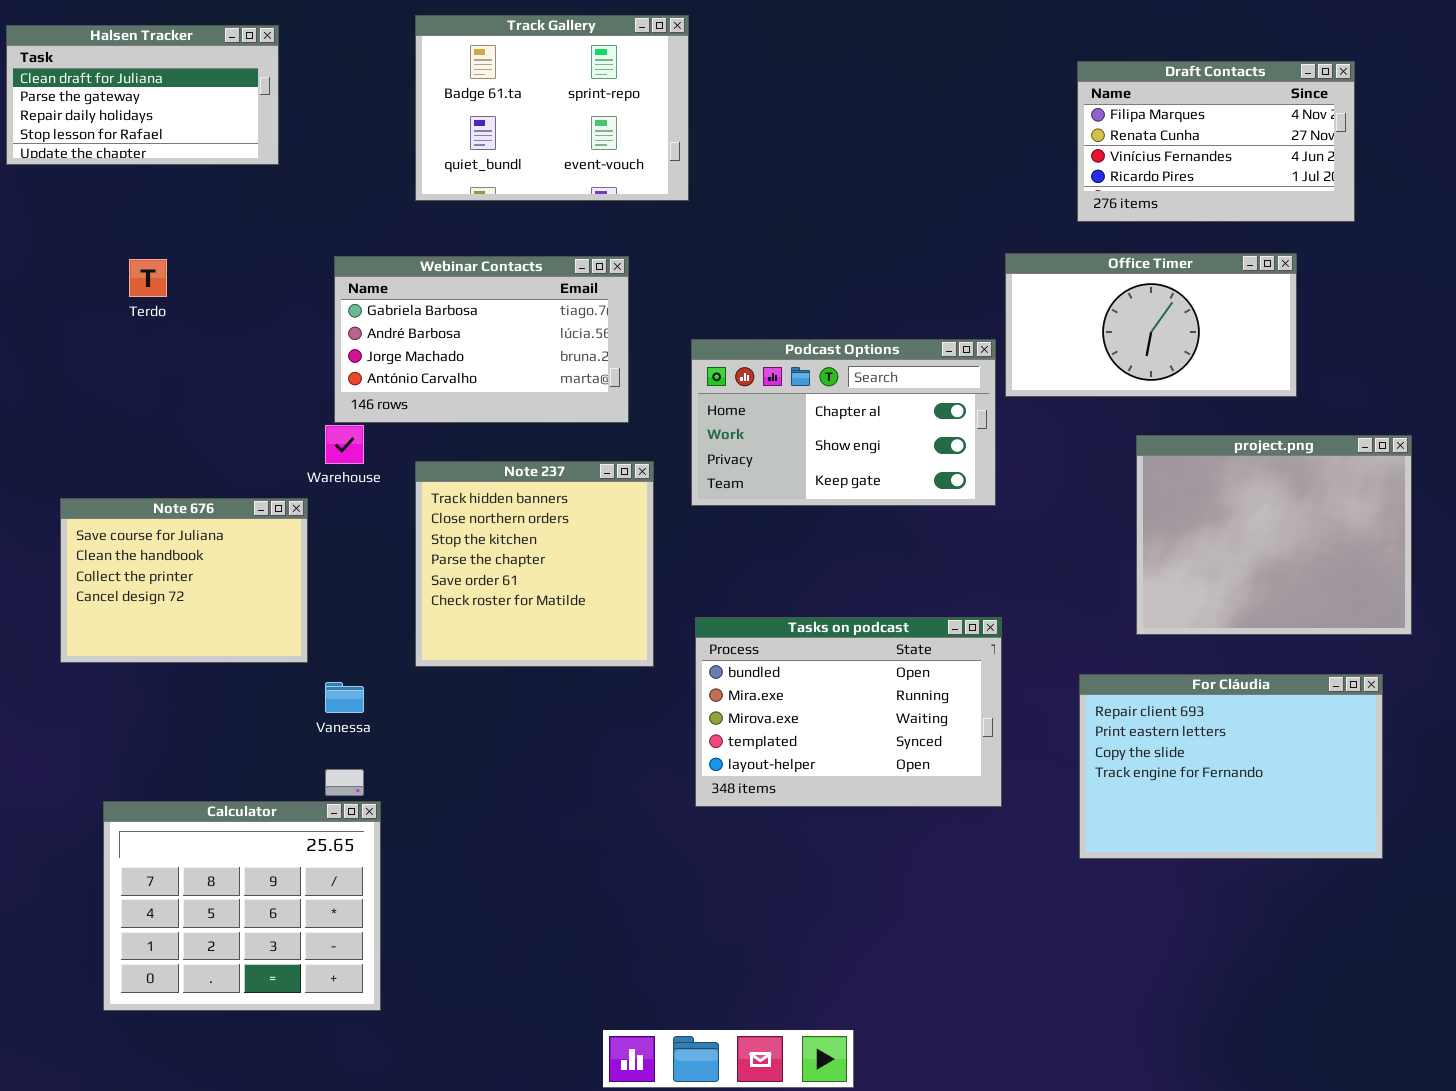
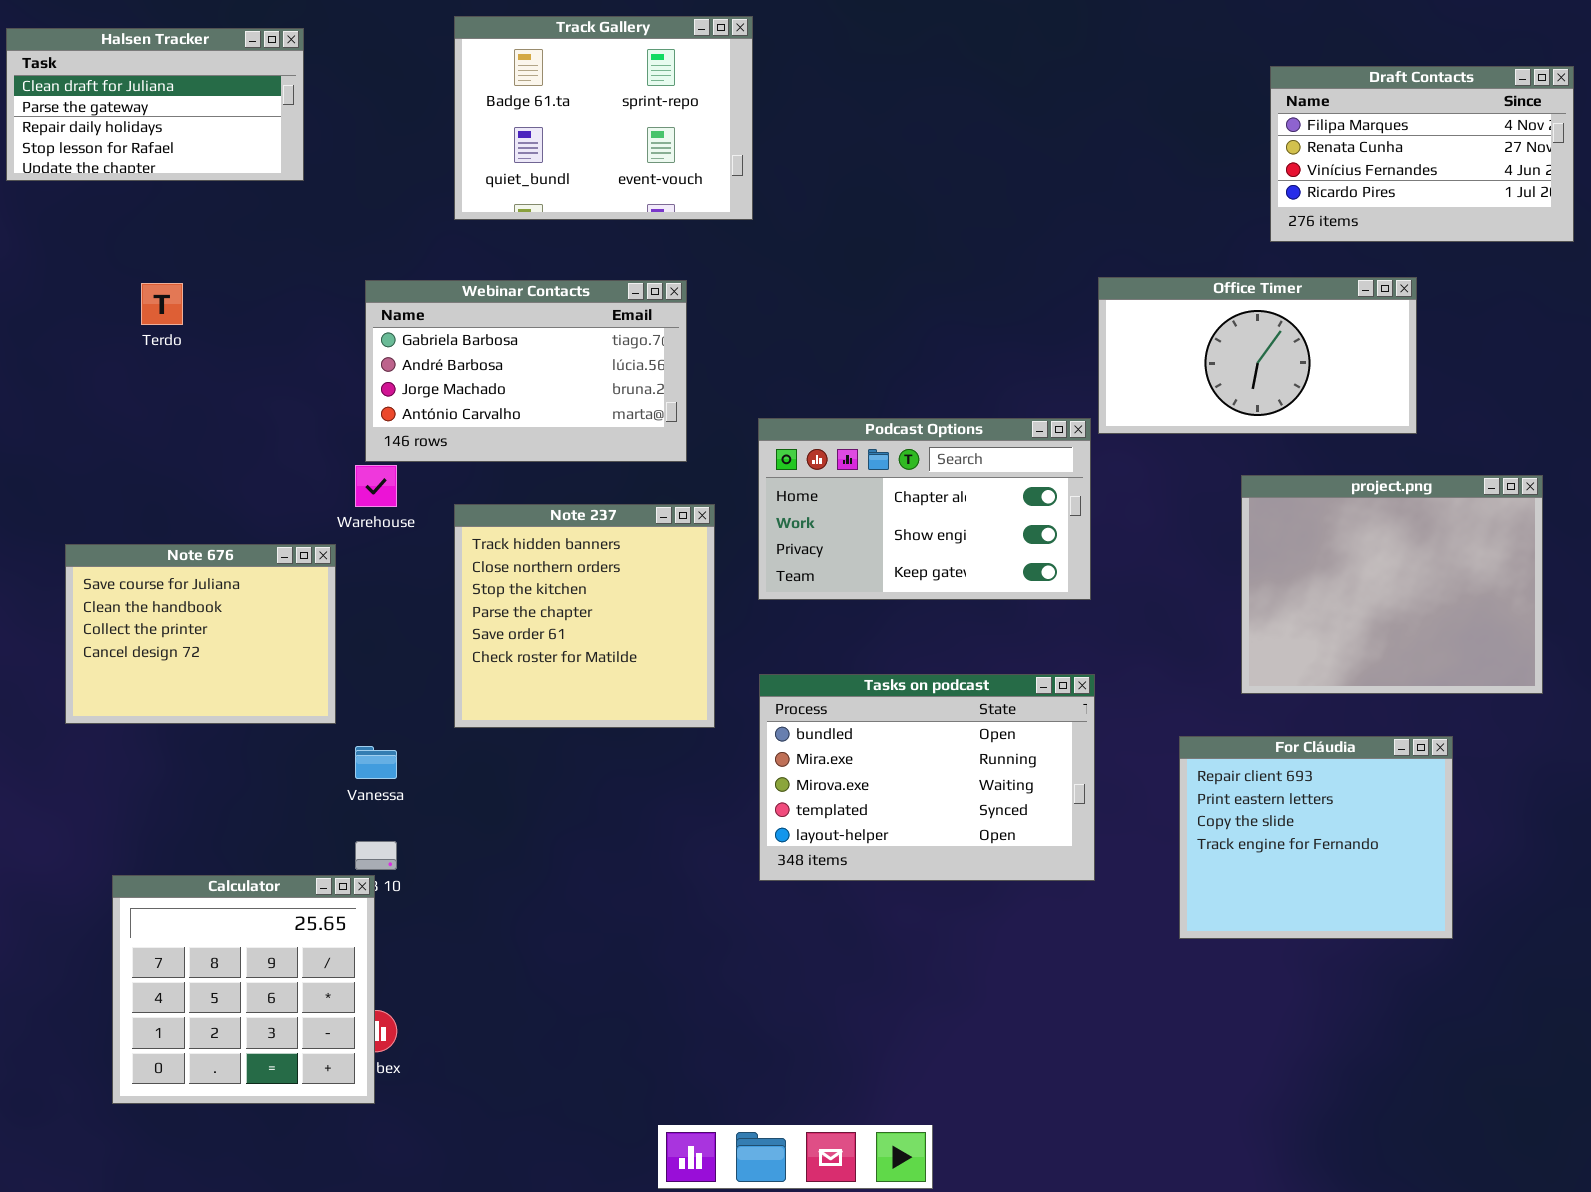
Draft Contacts: [1077,61,1355,222] -> [1270,66,1574,242], moved
Podcast Options: [691,339,996,506] -> [758,418,1091,600], moved
For Cláudia: [1079,674,1383,859] -> [1179,736,1453,939], resized
Calculator: [103,801,381,1011] -> [112,875,375,1104], resized

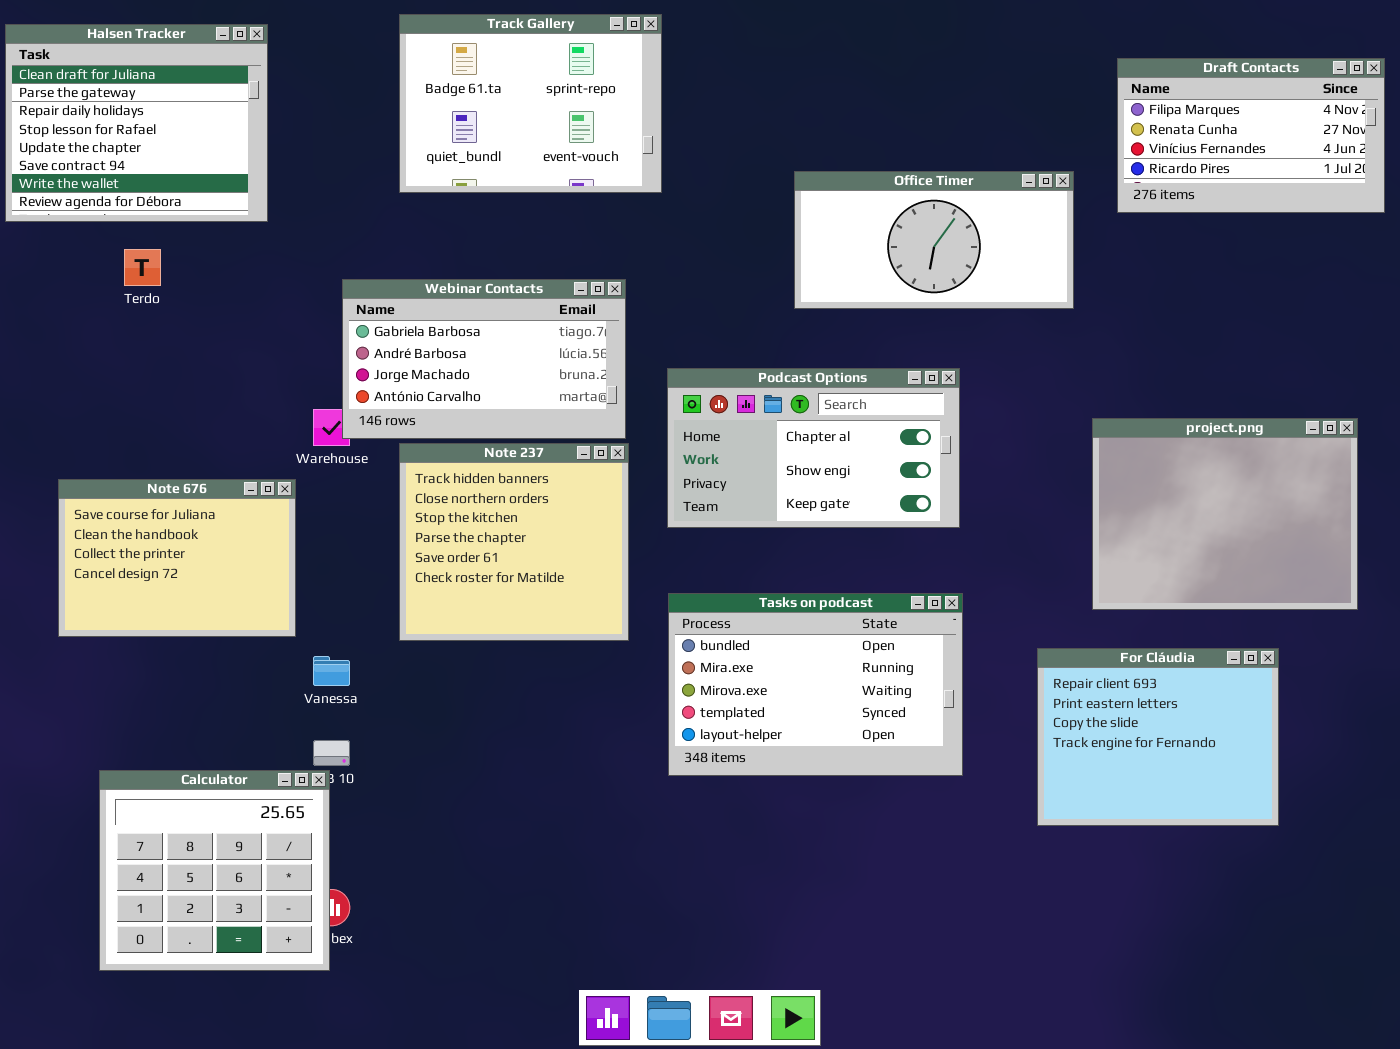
Halsen Tracker: [6,28,304,181] -> [5,24,268,222], resized
Office Timer: [1098,277,1417,434] -> [794,171,1074,309], moved
Webinar Contacts: [365,280,687,462] -> [342,279,626,439], moved

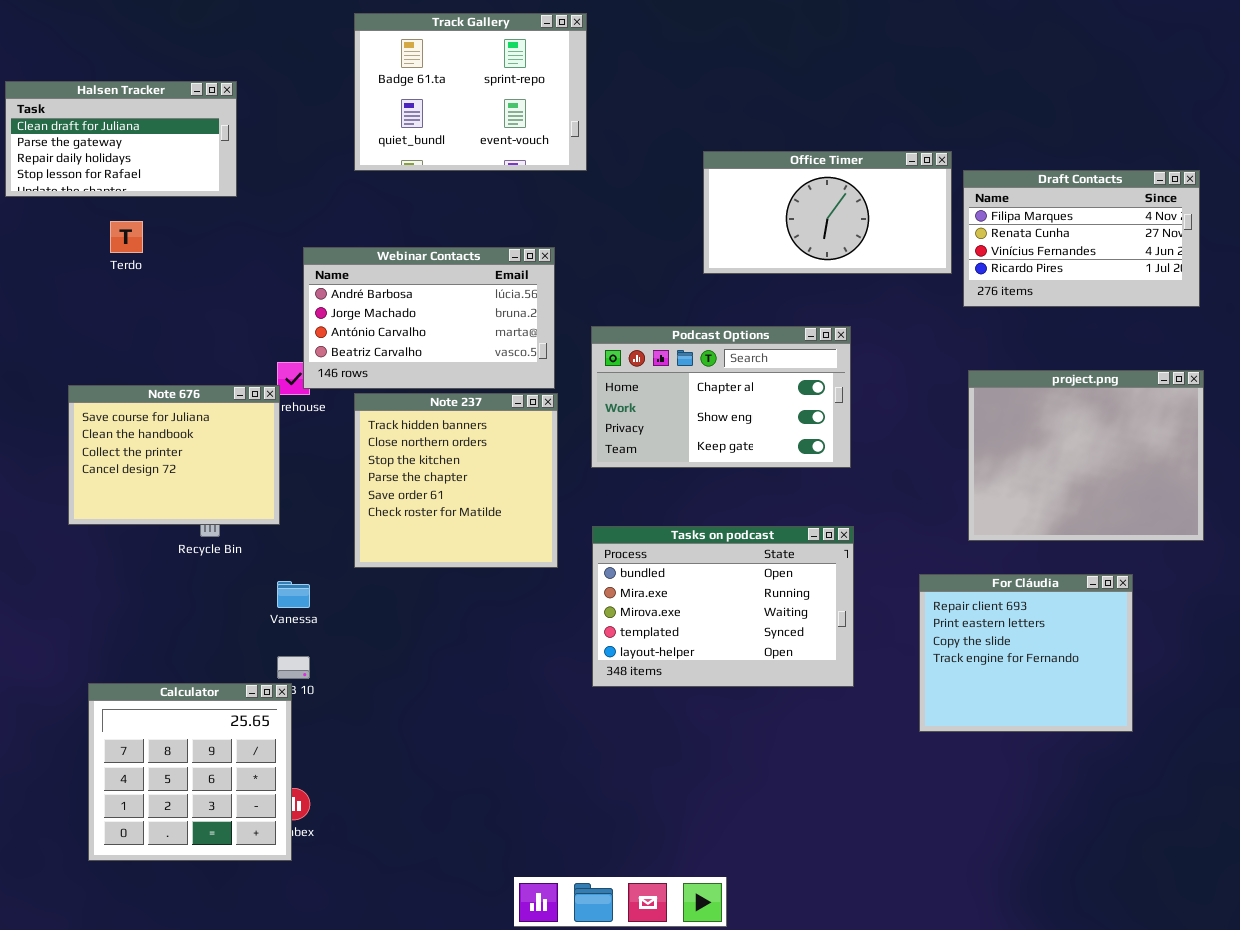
Halsen Tracker: [5,24,268,222] -> [5,81,237,197], resized
Draft Contacts: [1117,58,1385,213] -> [963,170,1200,307], moved
Webinar Contacts: [342,279,626,439] -> [303,247,555,389], scrolled down 1 row
Note 676: [58,479,296,637] -> [68,385,280,525], moved

